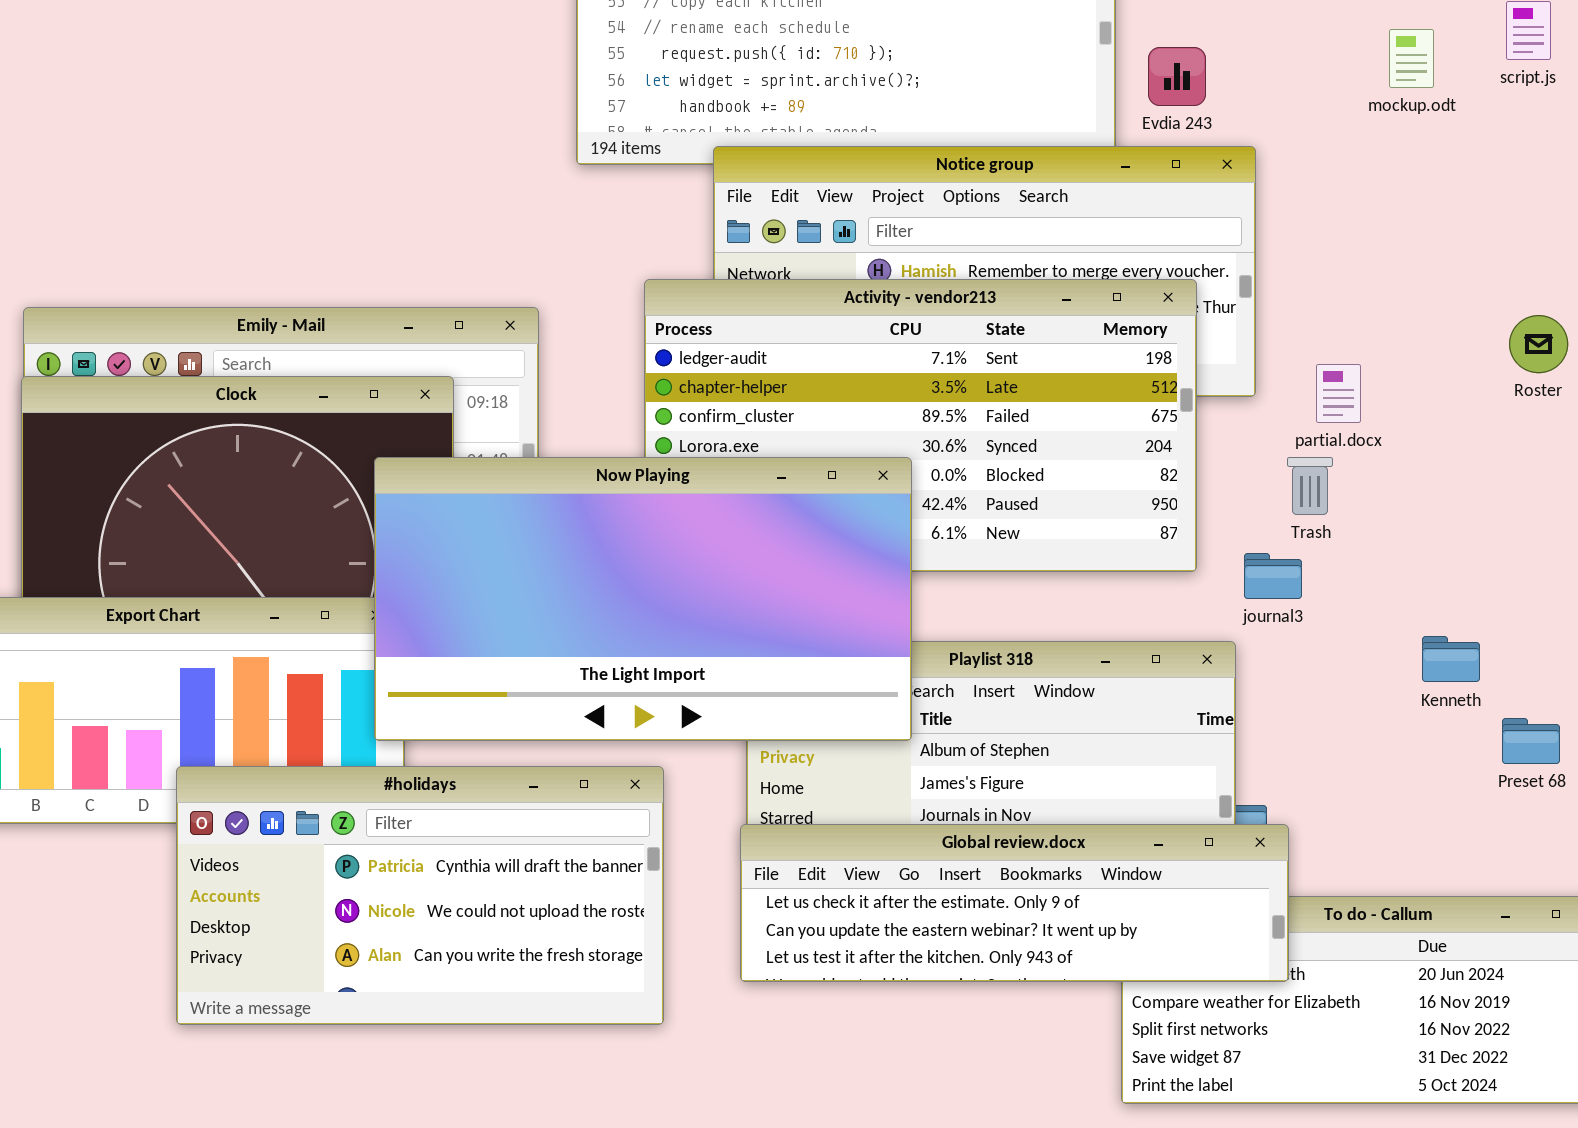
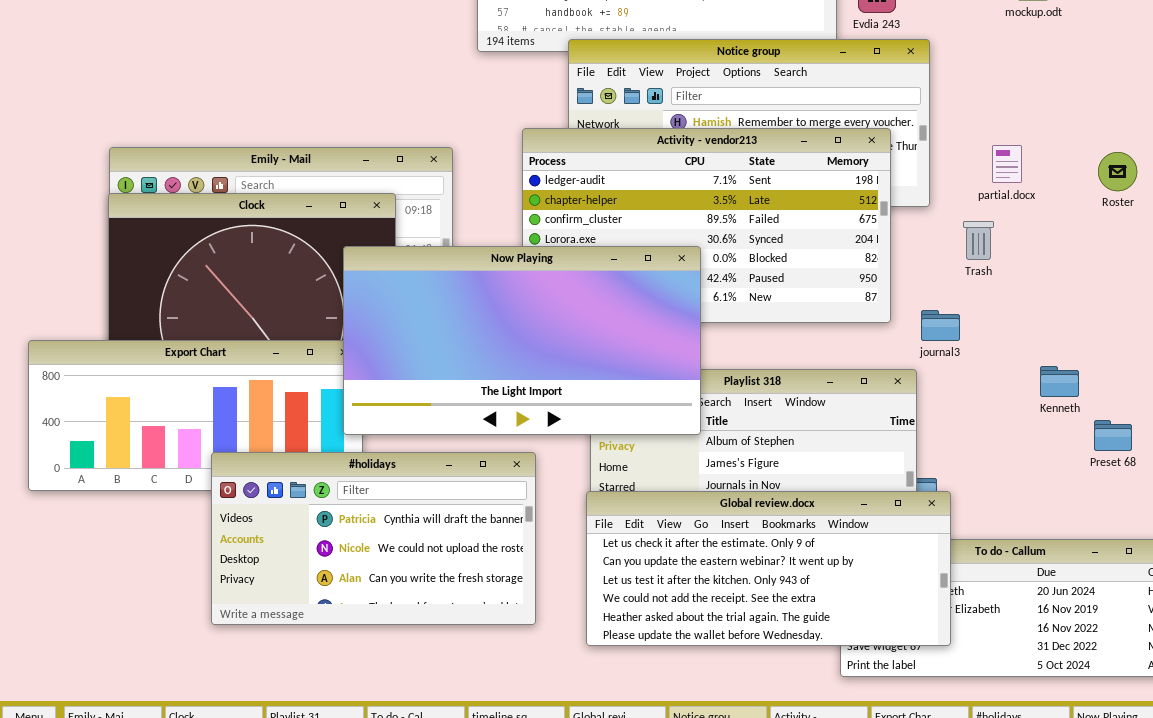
partial.docx: [1316,364,1361,423] -> [992,145,1022,183], moved
Trash: [1287,457,1333,515] -> [963,221,994,260], moved
Global review.docx: [740,824,1289,982] -> [586,491,951,646], resized

